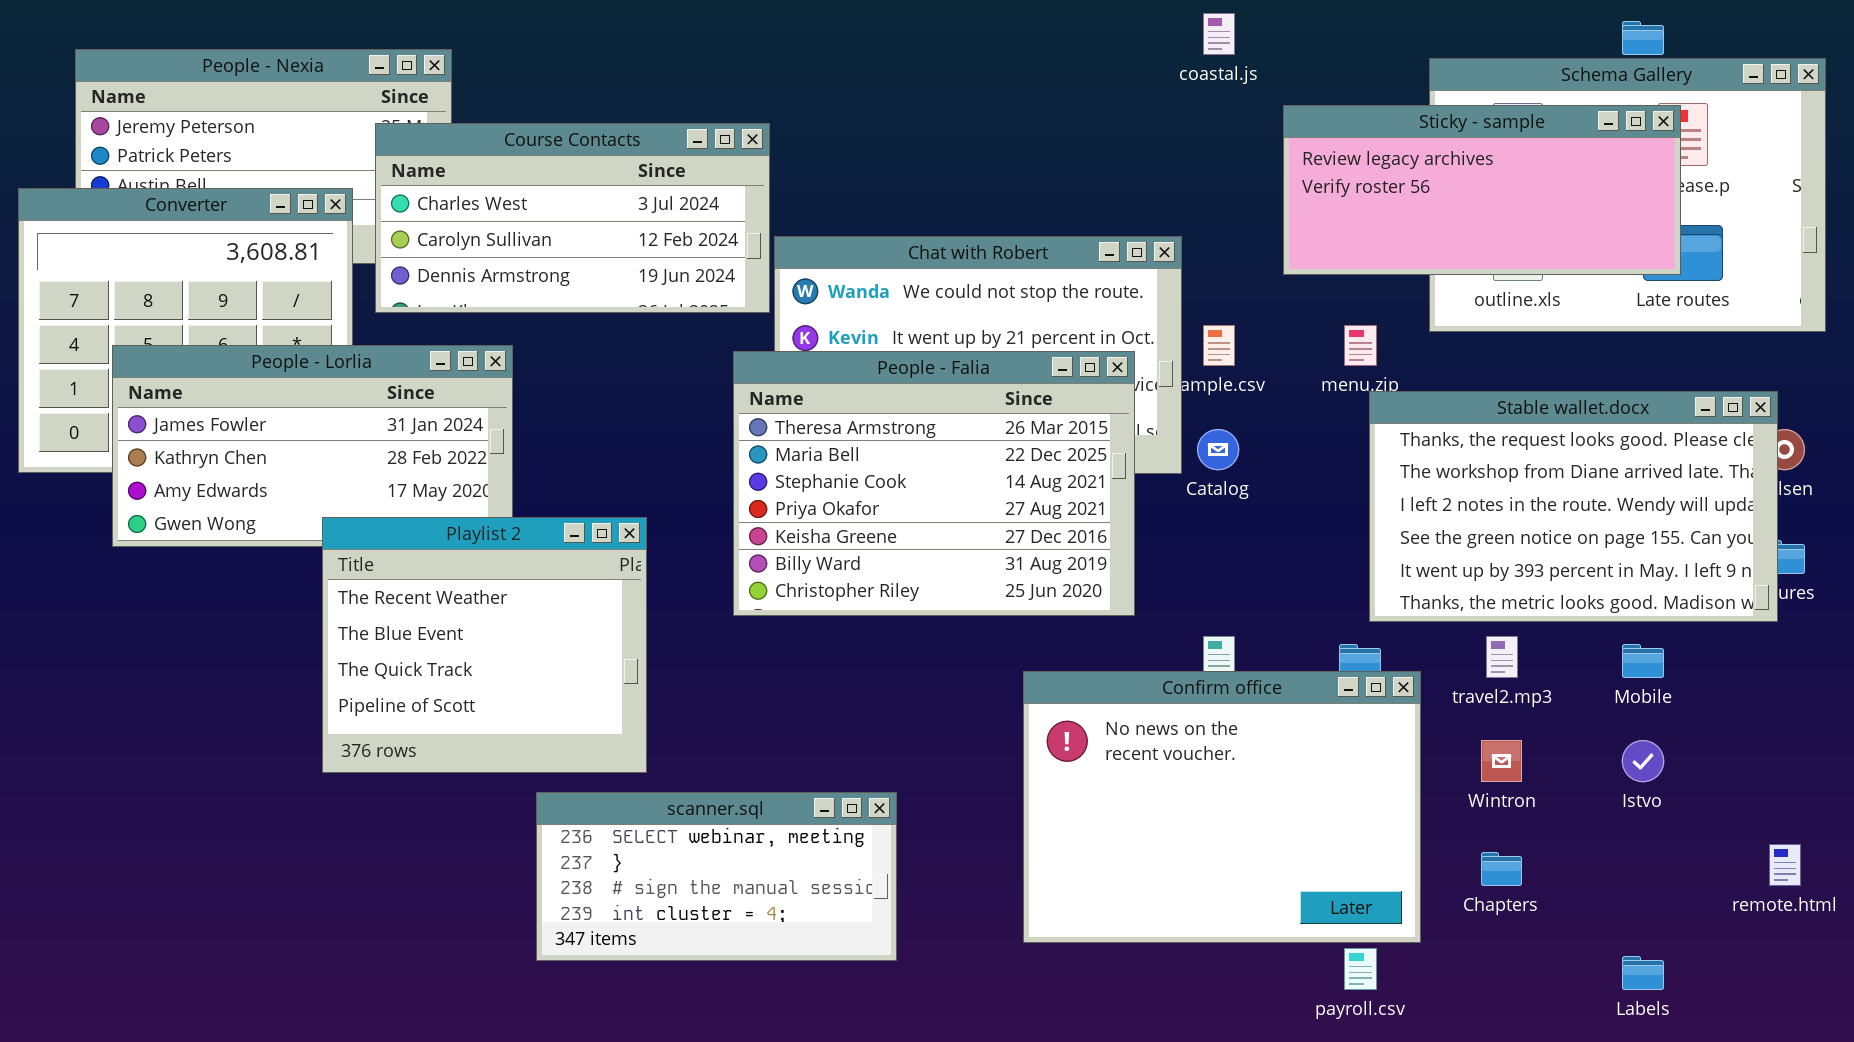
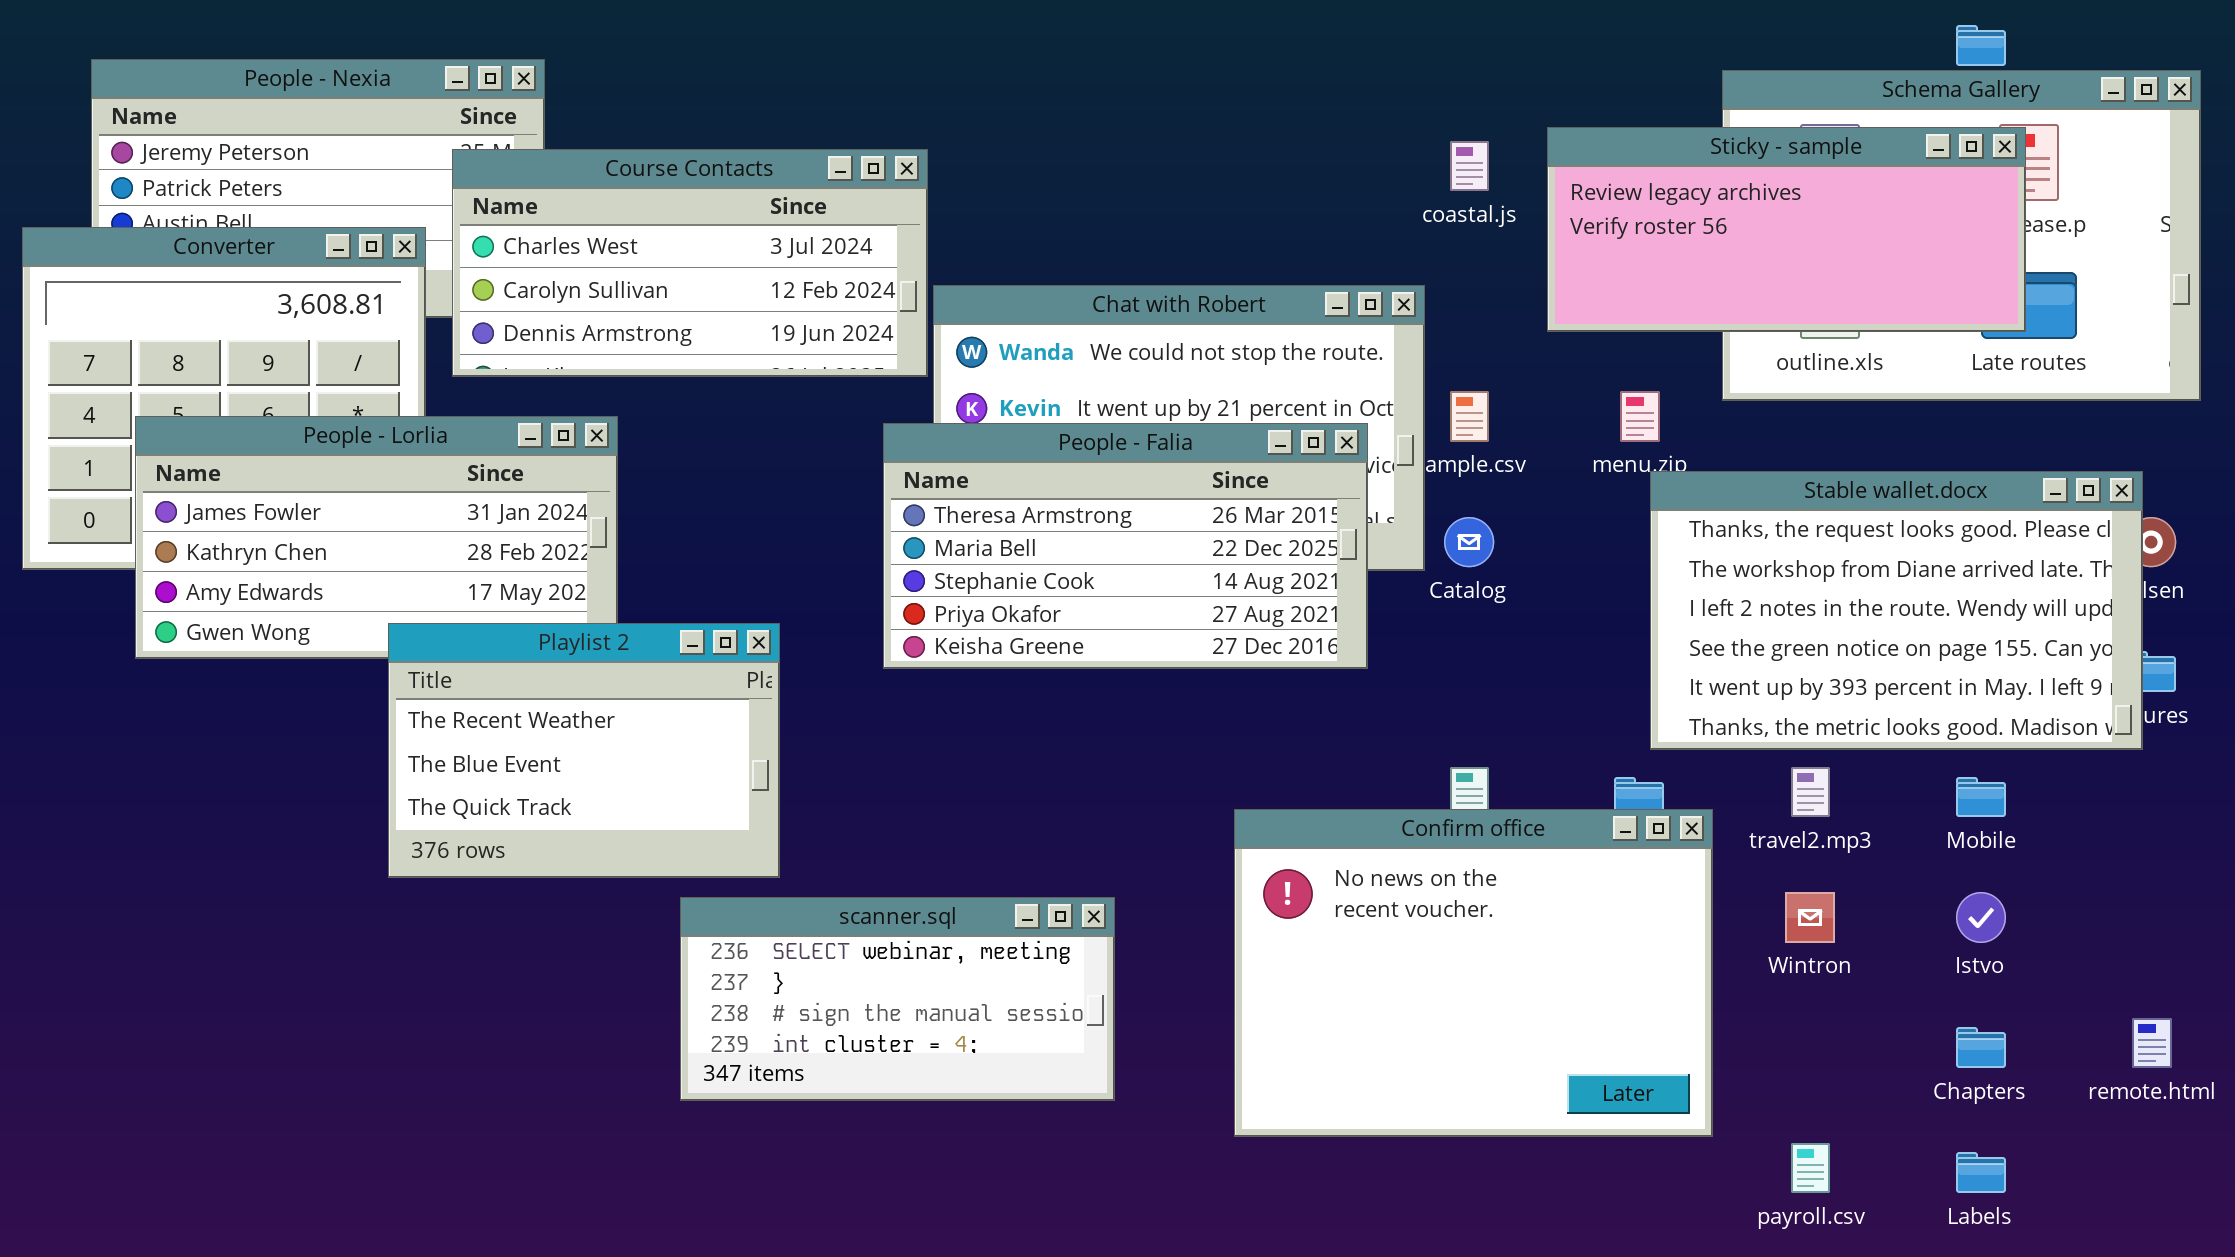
coastal.js: [1203,13,1235,55] -> [1450,141,1489,191], moved
People - Falia: [733,351,1135,616] -> [883,423,1368,669], resized
Playlist 2: [322,517,647,773] -> [388,623,780,878], resized
scanner.sql: [536,792,897,961] -> [680,897,1115,1101], moved
Chapters: [1481,852,1522,886] -> [1956,1027,2006,1068], moved
payroll.csv: [1344,948,1377,990] -> [1791,1143,1830,1193], moved

